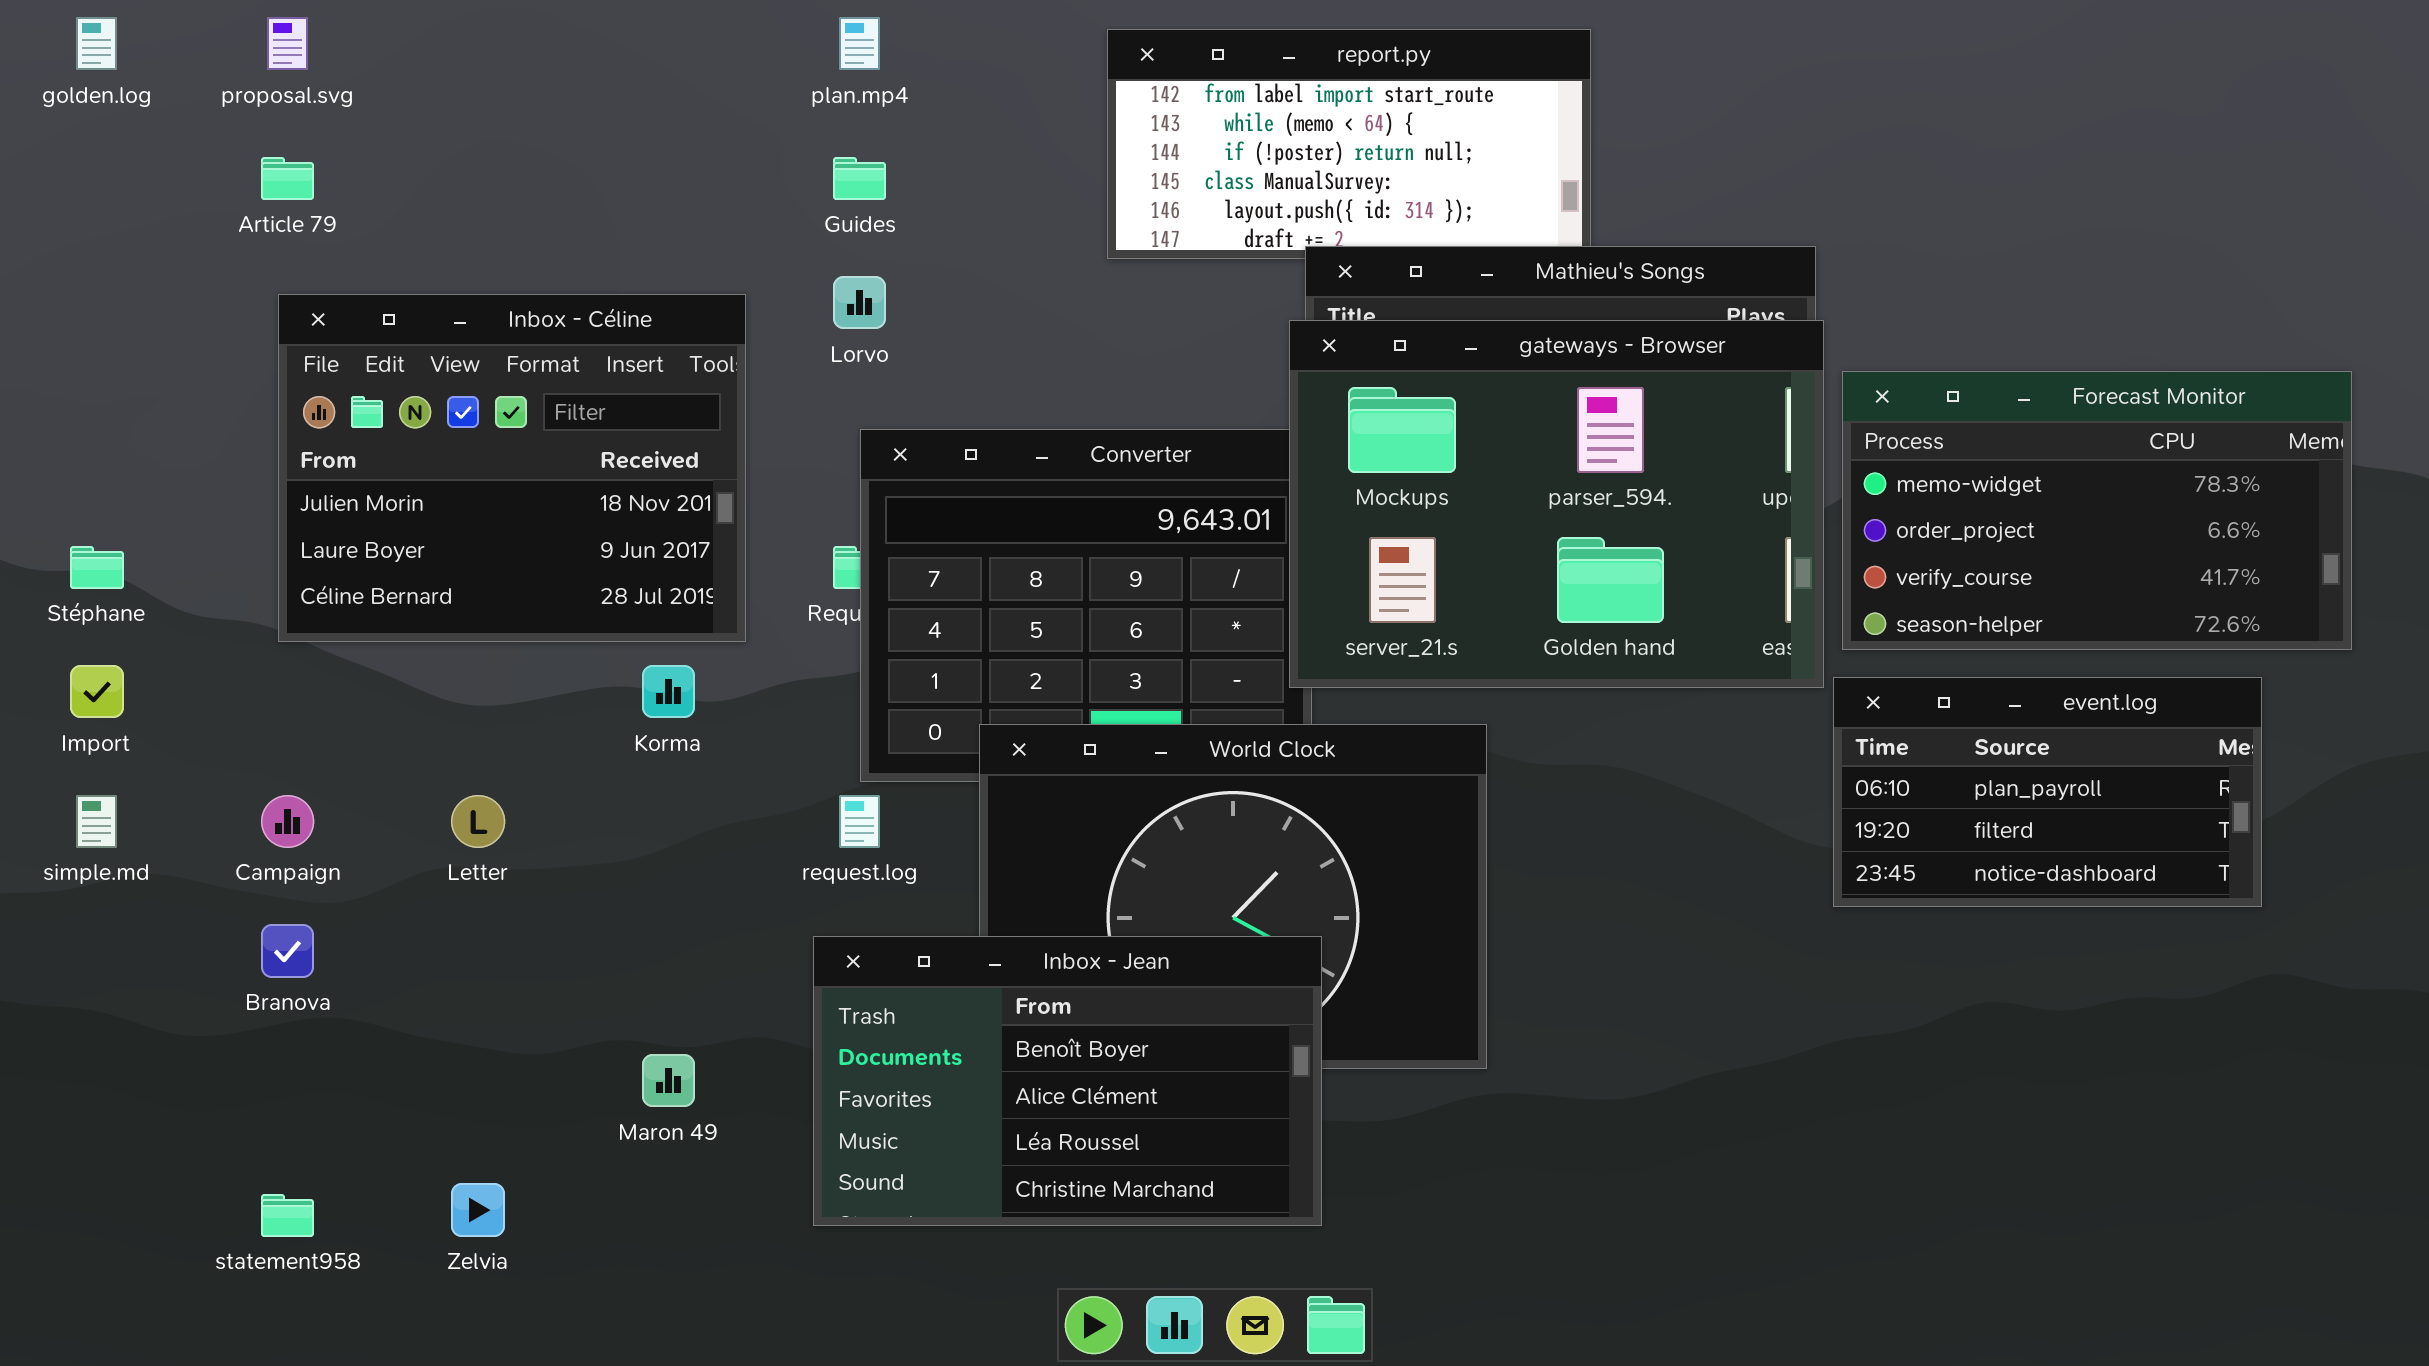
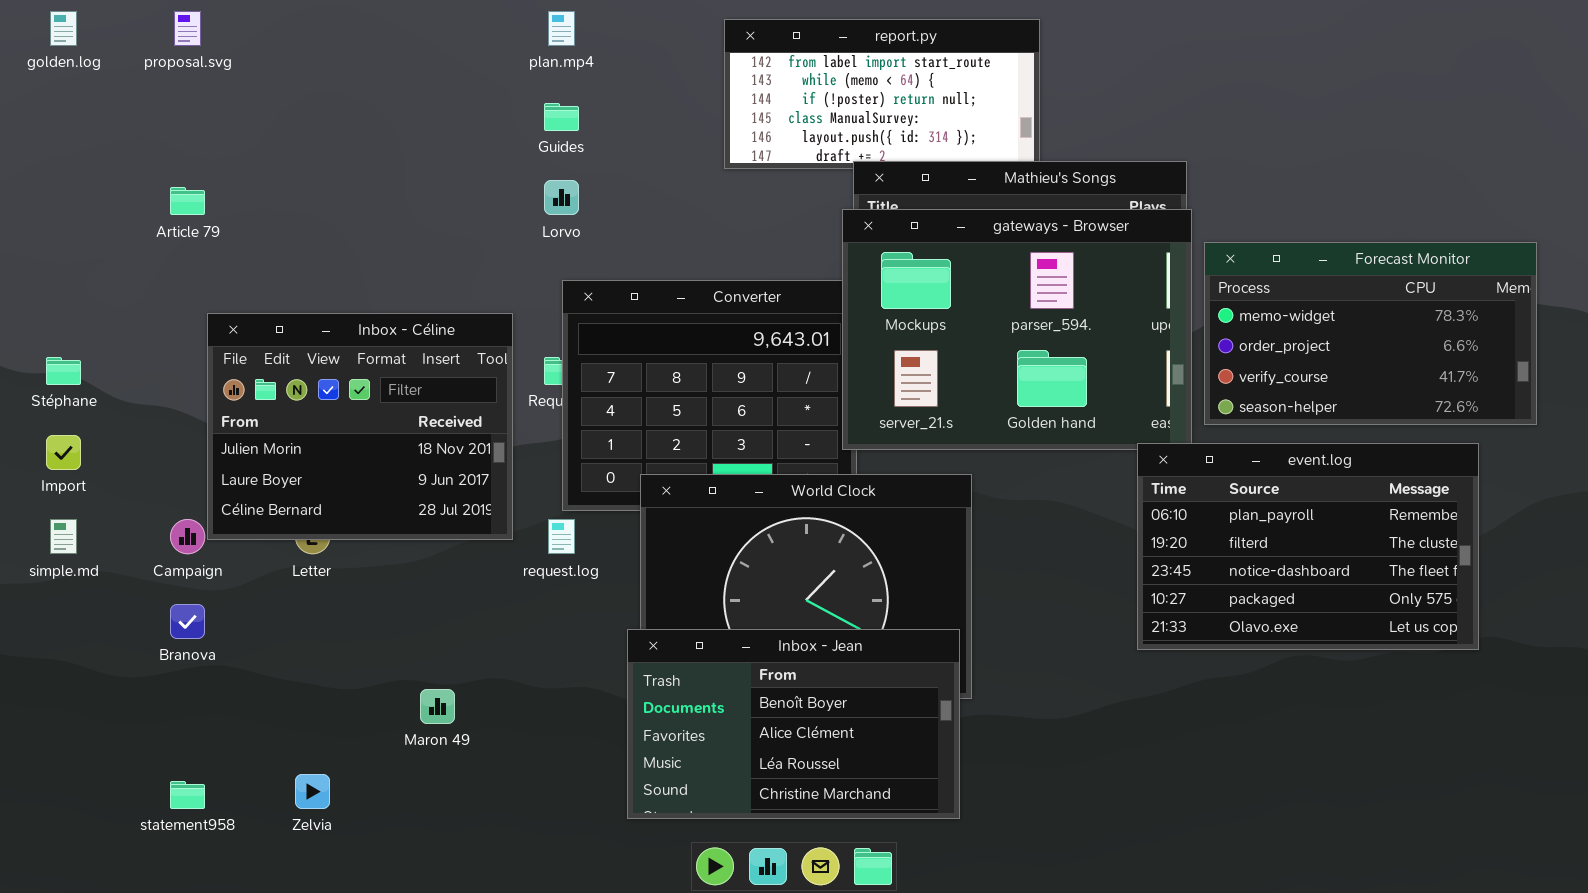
Article 79: [261,157,314,200] -> [170,187,205,215], moved
Inbox - Céline: [278,294,746,642] -> [207,313,513,540], moved
event.log: [1833,677,2262,907] -> [1137,443,1479,650], resized
Inbox - Jean: [813,936,1322,1226] -> [627,629,960,819], moved

